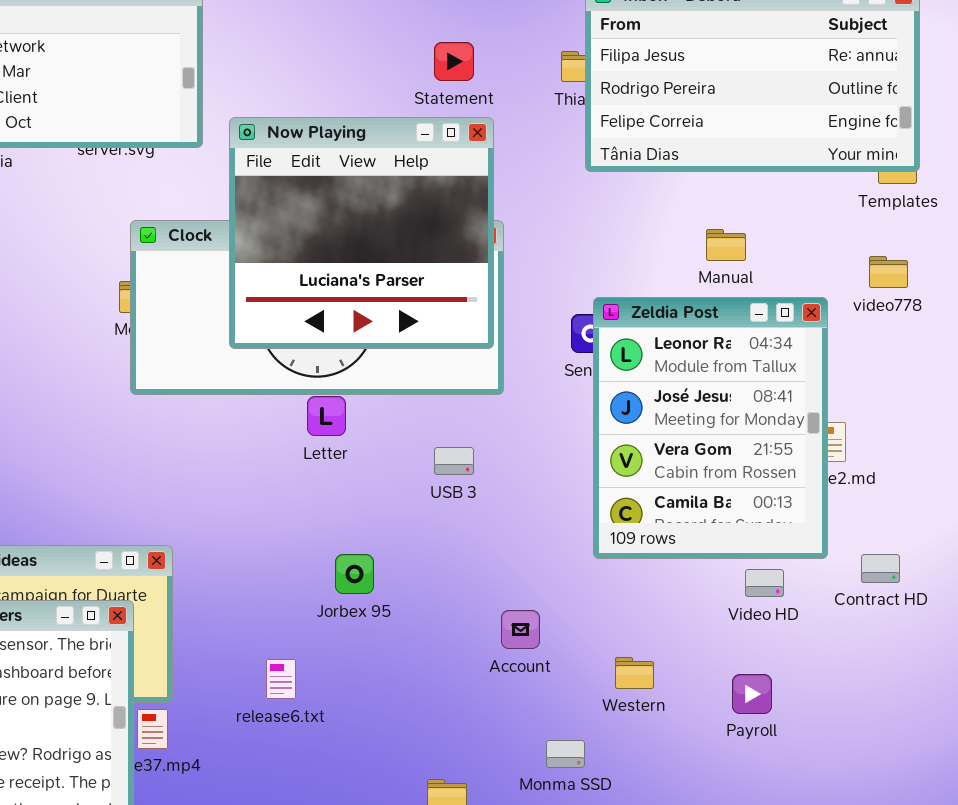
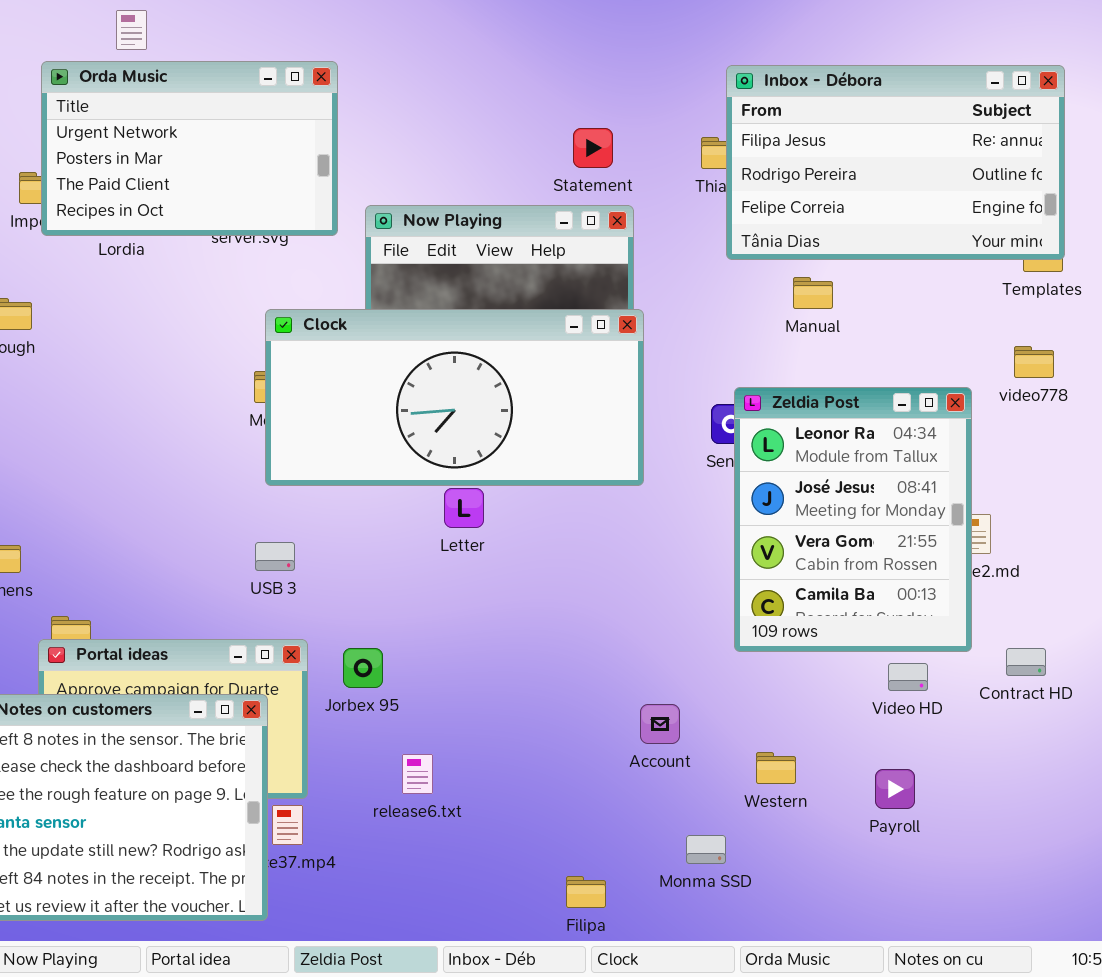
Clock: [130,220,504,395] -> [265,309,644,486], raised
Manual: [706,229,746,261] -> [793,277,833,309], moved
USB 3: [434,447,474,475] -> [255,542,295,571], moved
Jorbex 95: [335,554,374,594] -> [343,648,383,688], moved

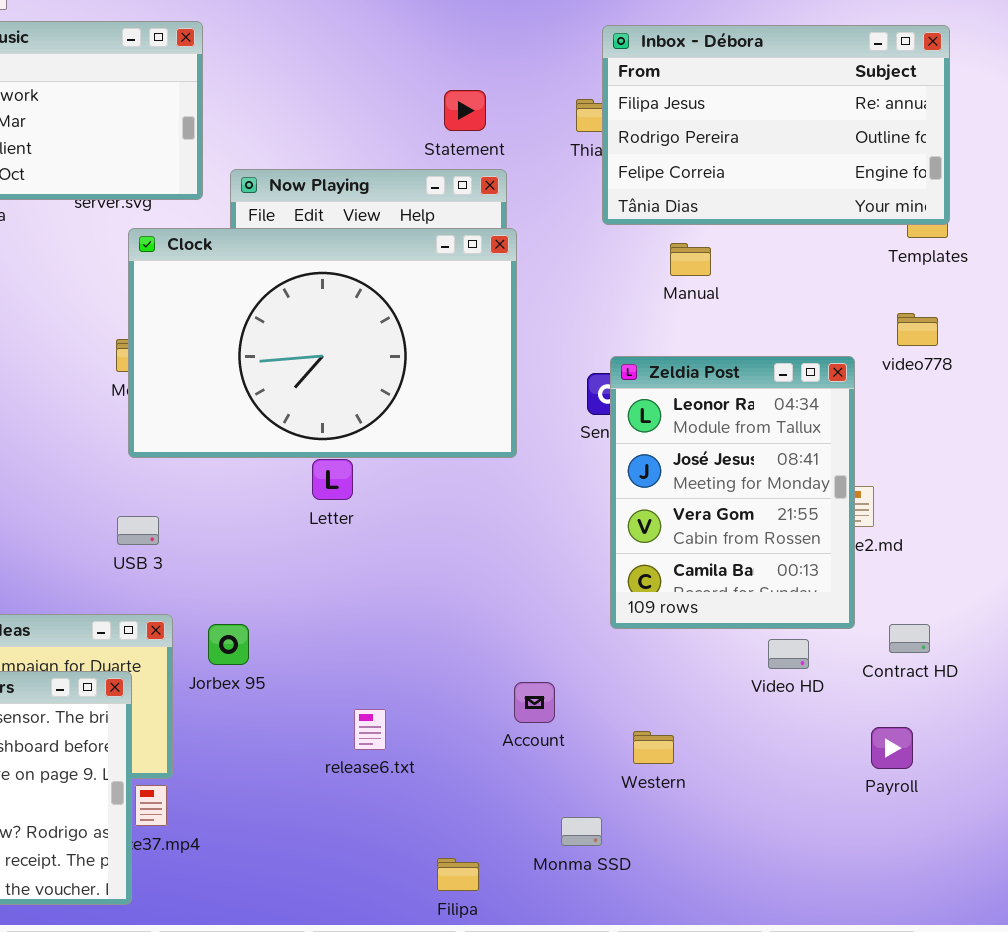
Clock: [265,309,644,486] -> [128,228,517,458], resized
release6.txt: [402,754,433,794] -> [354,709,386,750], moved
Payroll: [875,769,915,809] -> [871,727,913,769], moved

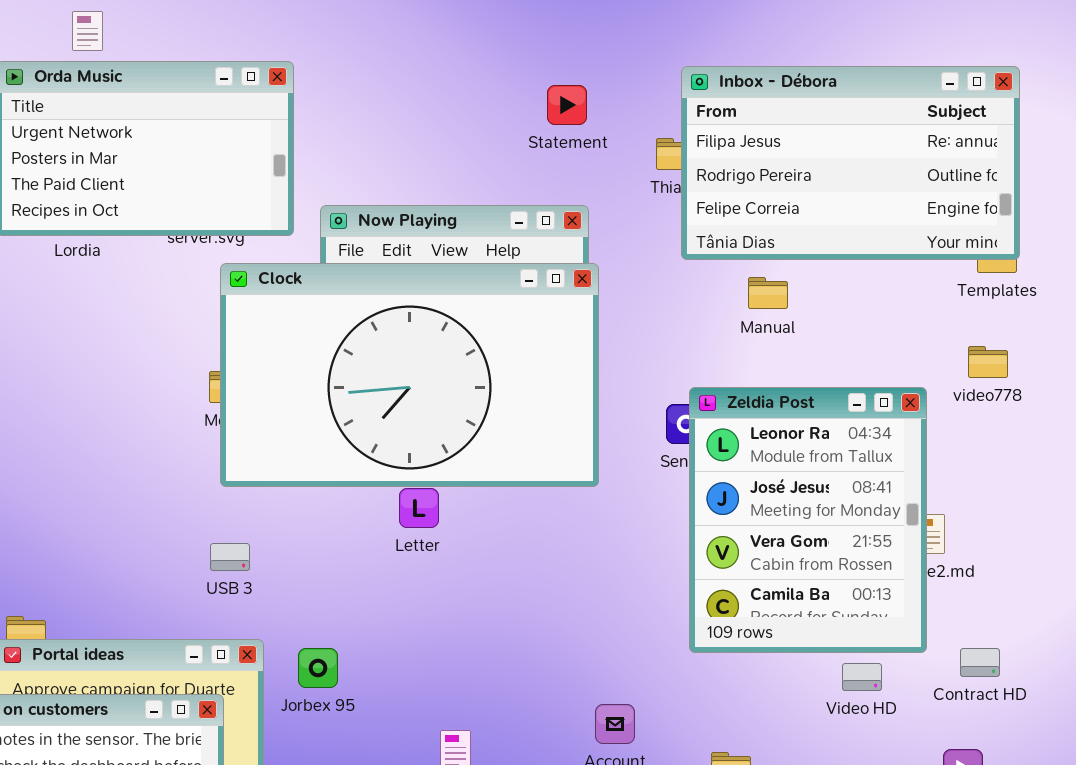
Statement: [444,90,486,131] -> [547,85,587,125], moved

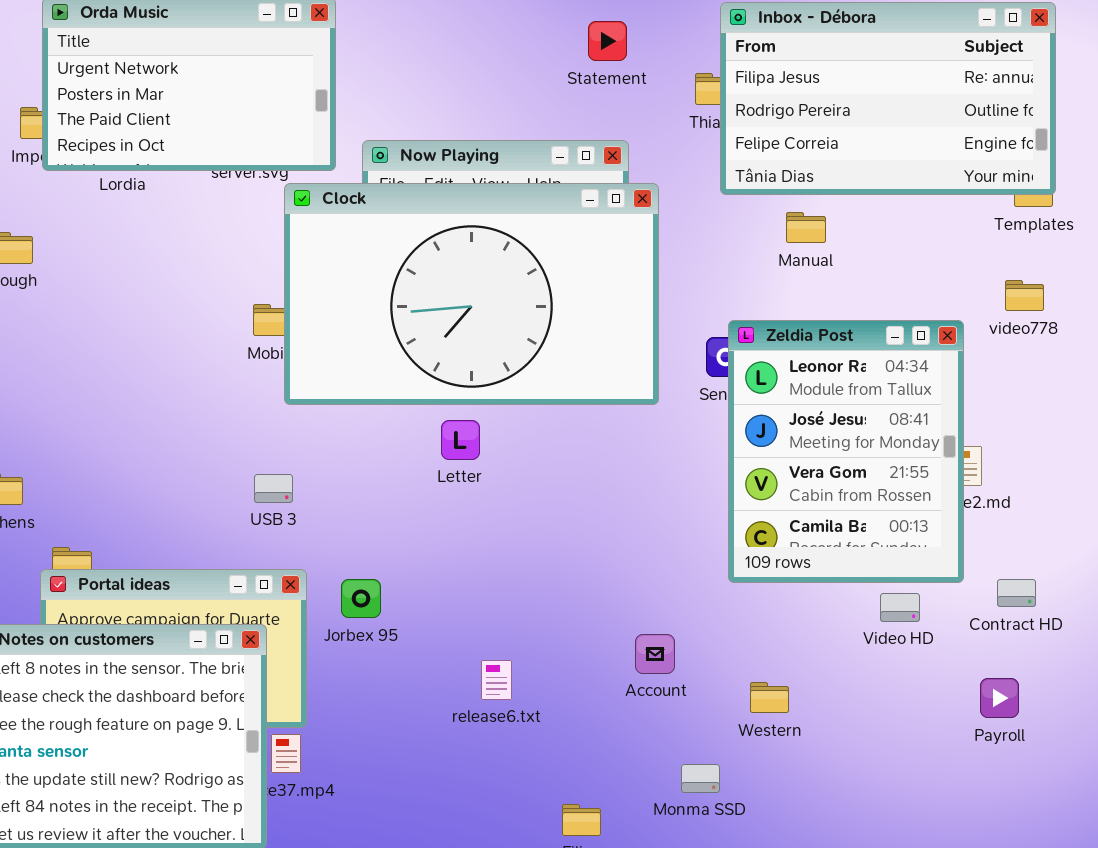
Clock: [220,263,599,487] -> [284,183,659,405], moved

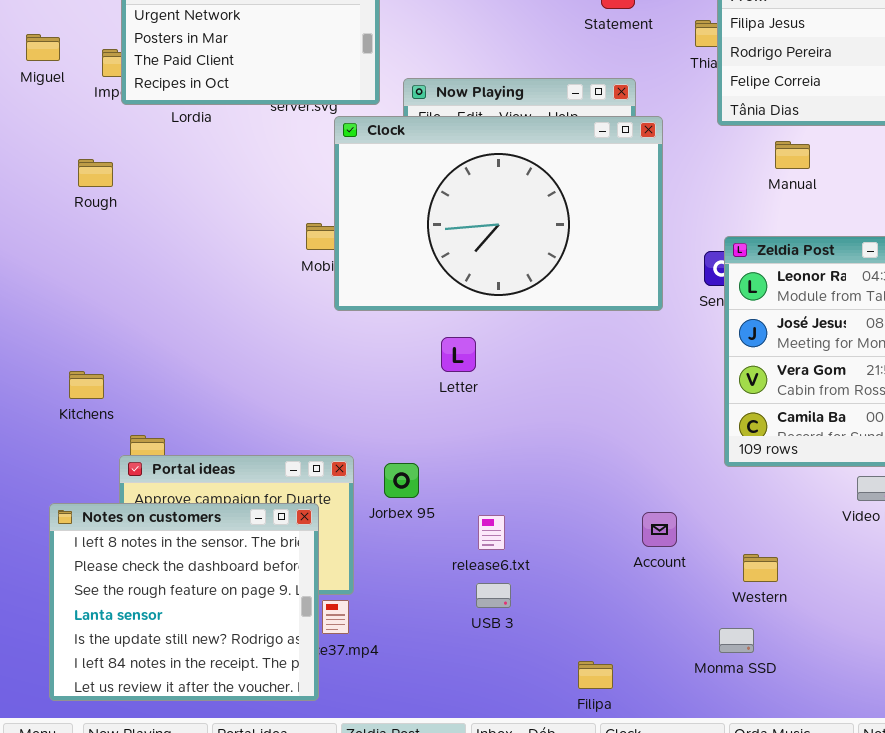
Letter: [441,420,480,460] -> [441,337,476,372], moved
USB 3: [254,474,293,503] -> [476,583,511,608], moved
release6.txt: [481,660,512,700] -> [478,515,505,550], moved
Monma SSD: [681,764,720,793] -> [719,628,754,653], moved

